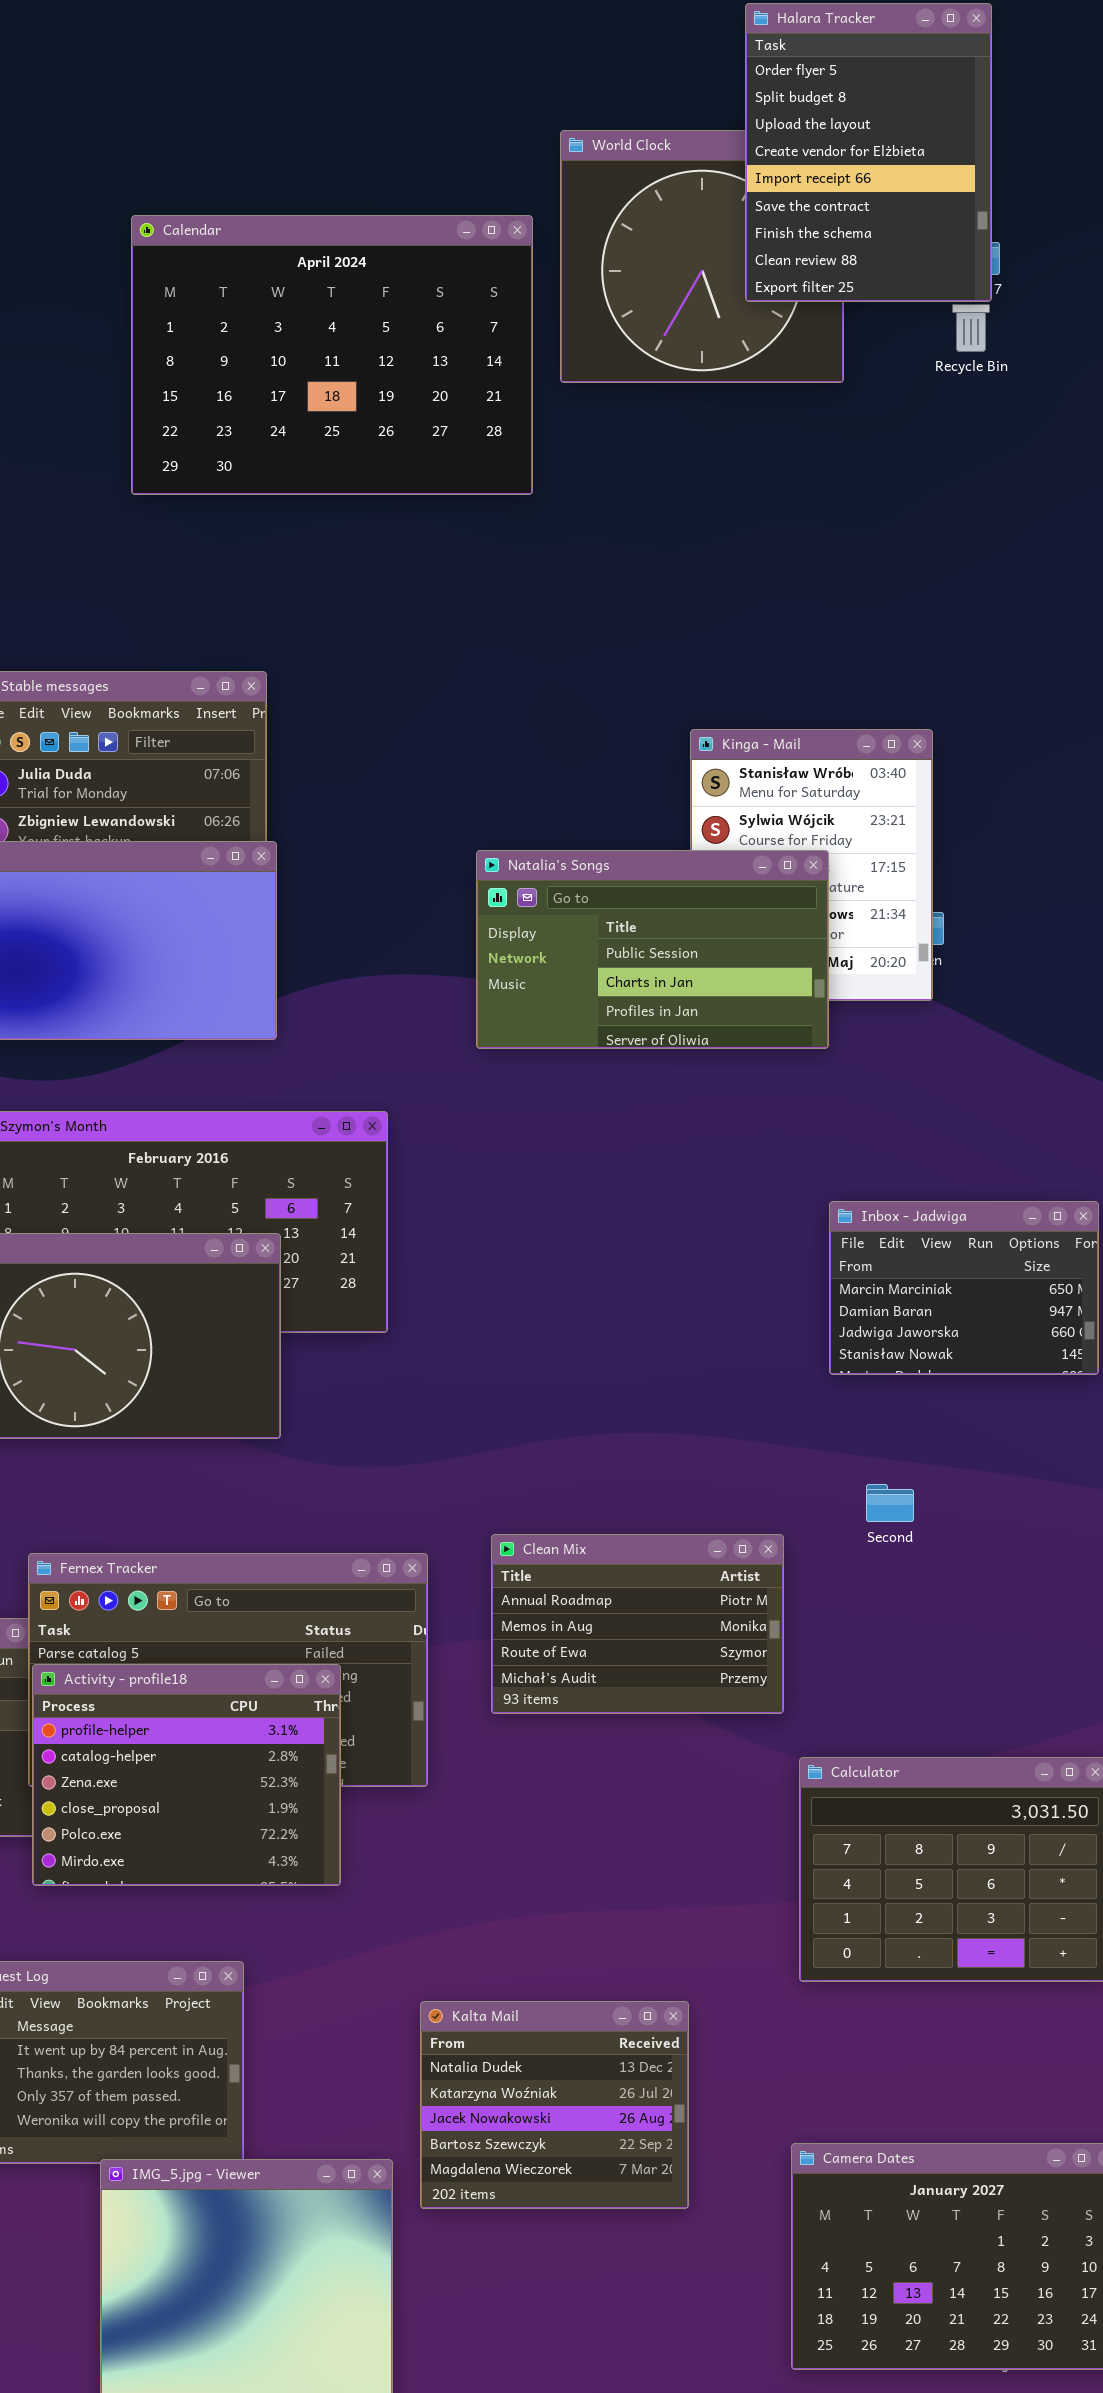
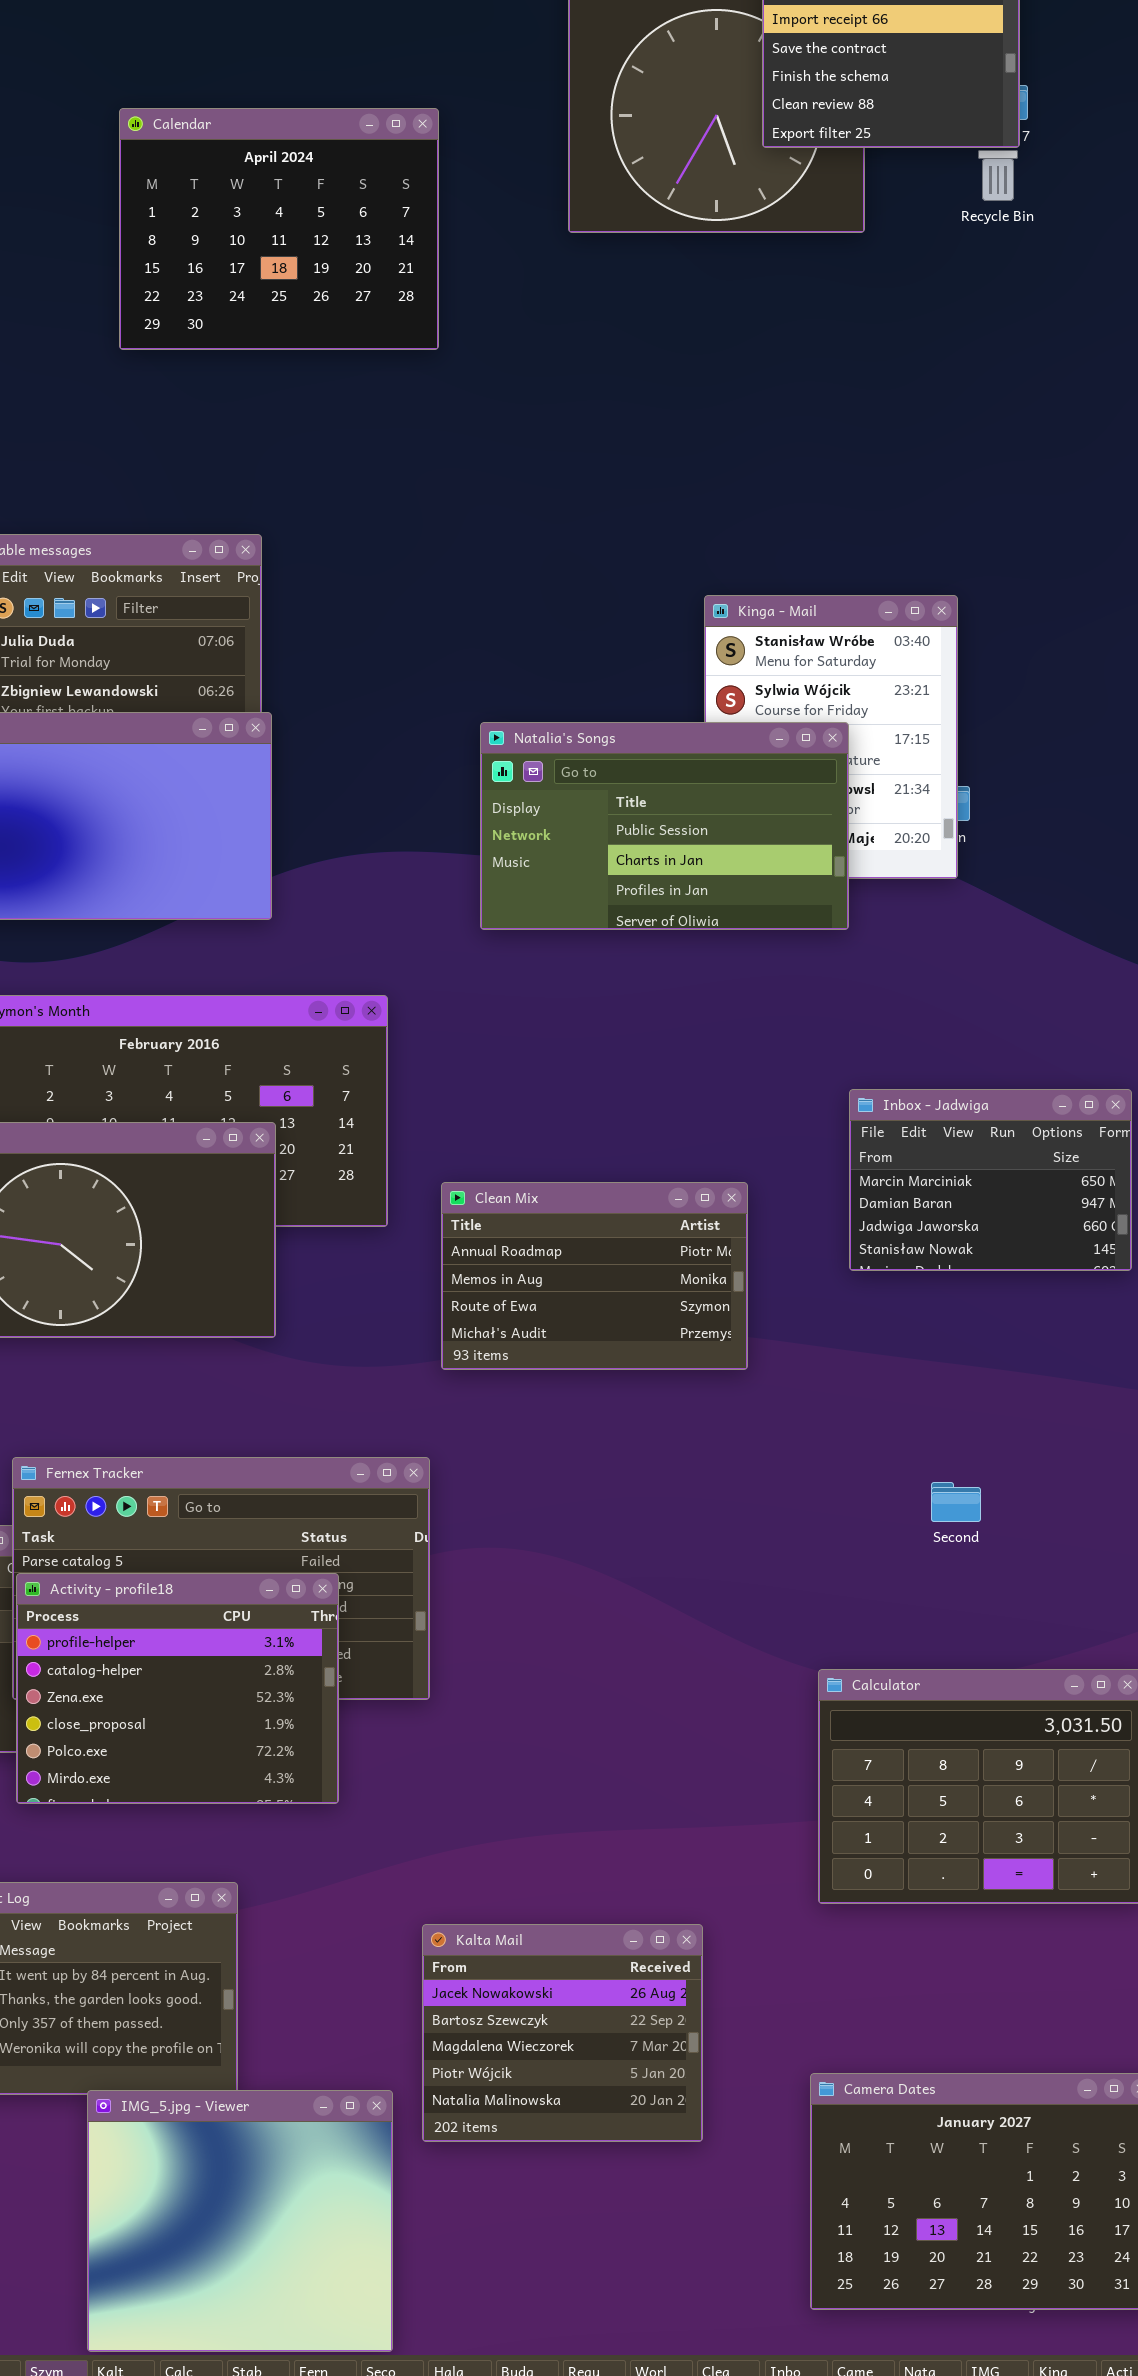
Calendar: [131,215,533,495] -> [119,108,439,350], resized
Second: [866,1484,914,1522] -> [931,1482,981,1522], moved
Clean Mix: [491,1534,784,1714] -> [441,1182,748,1370], moved
Kalta Mail: [420,2001,689,2209] -> [422,1924,703,2142], scrolled down 2 rows

